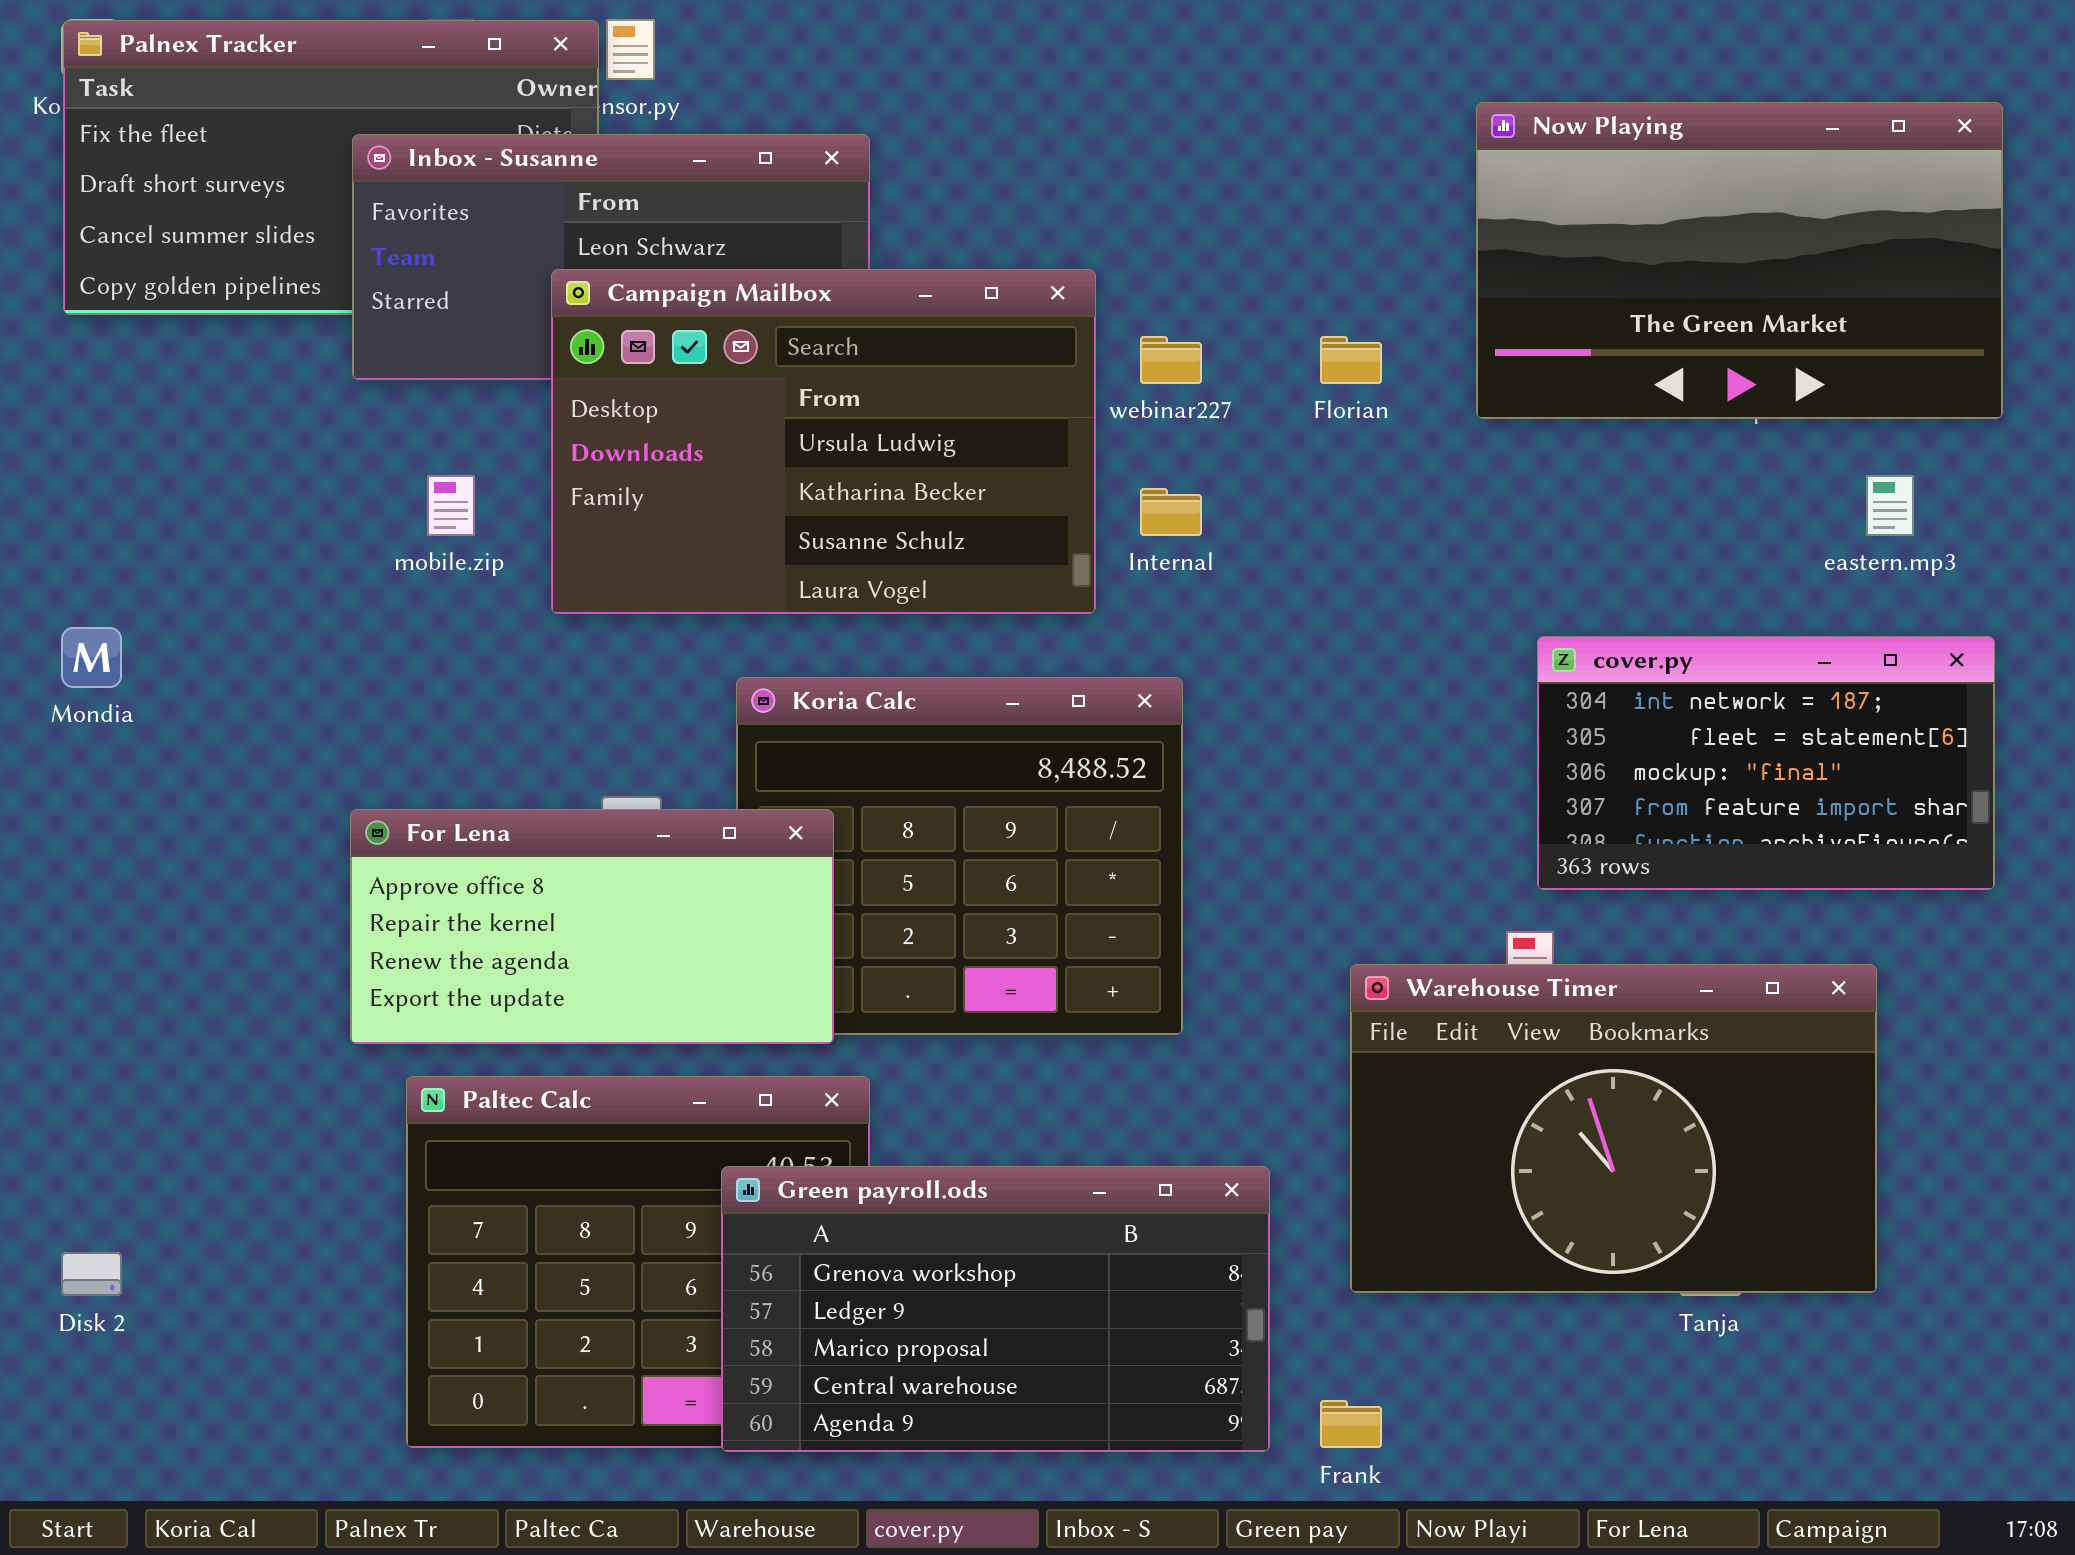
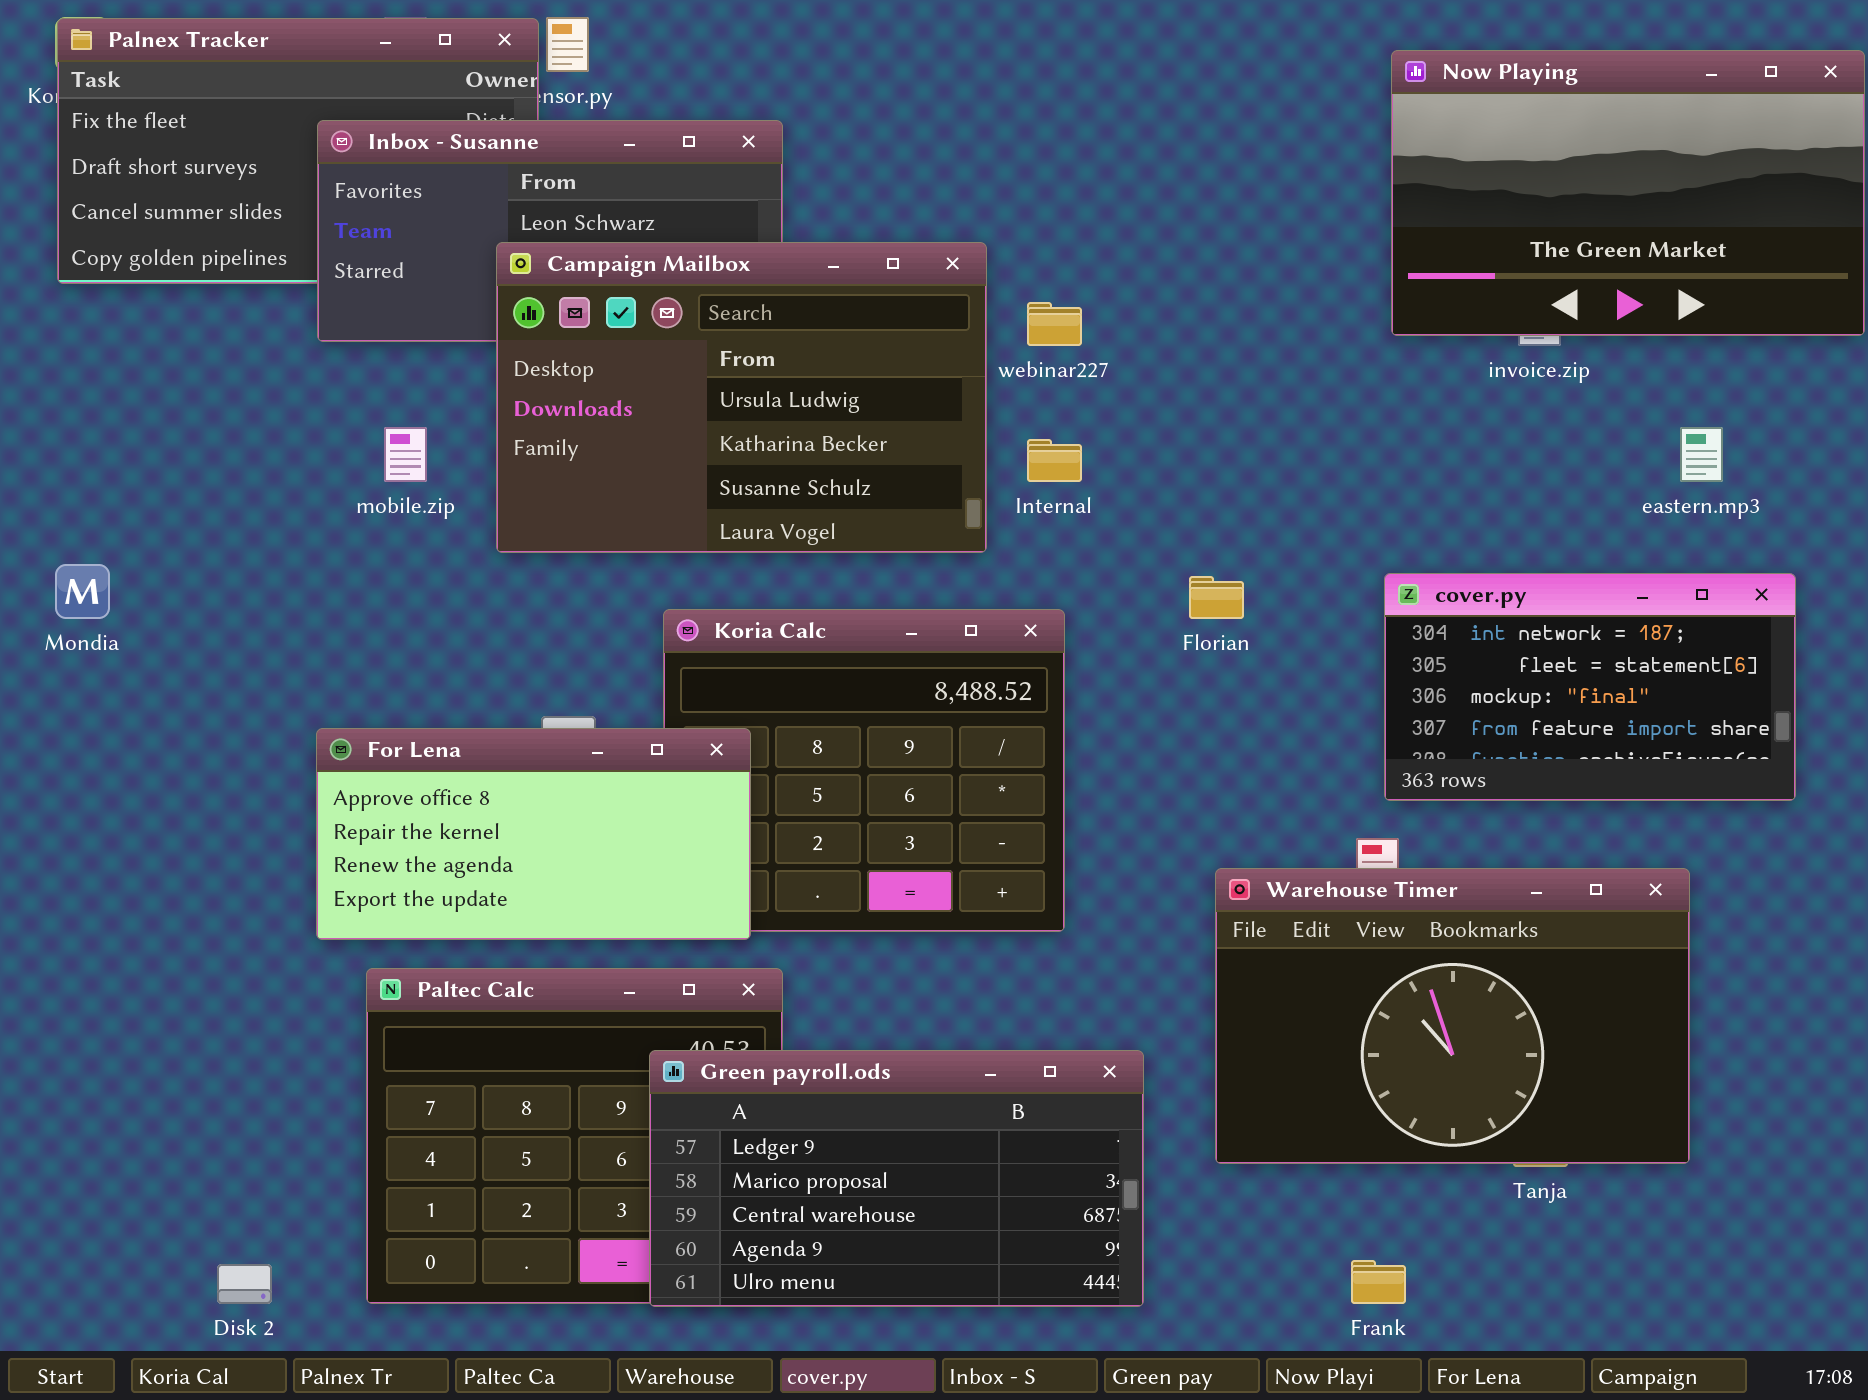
Now Playing: [1476,102,2003,419] -> [1391,50,1865,336], moved
Florian: [1320,336,1382,384] -> [1189,576,1244,619], moved
Green payroll.ods: [721,1166,1270,1452] -> [649,1050,1144,1307], scrolled down 1 row
Disk 2: [61,1252,122,1296] -> [217,1264,272,1304], moved
Frank: [1320,1400,1382,1448] -> [1351,1260,1406,1304], moved

